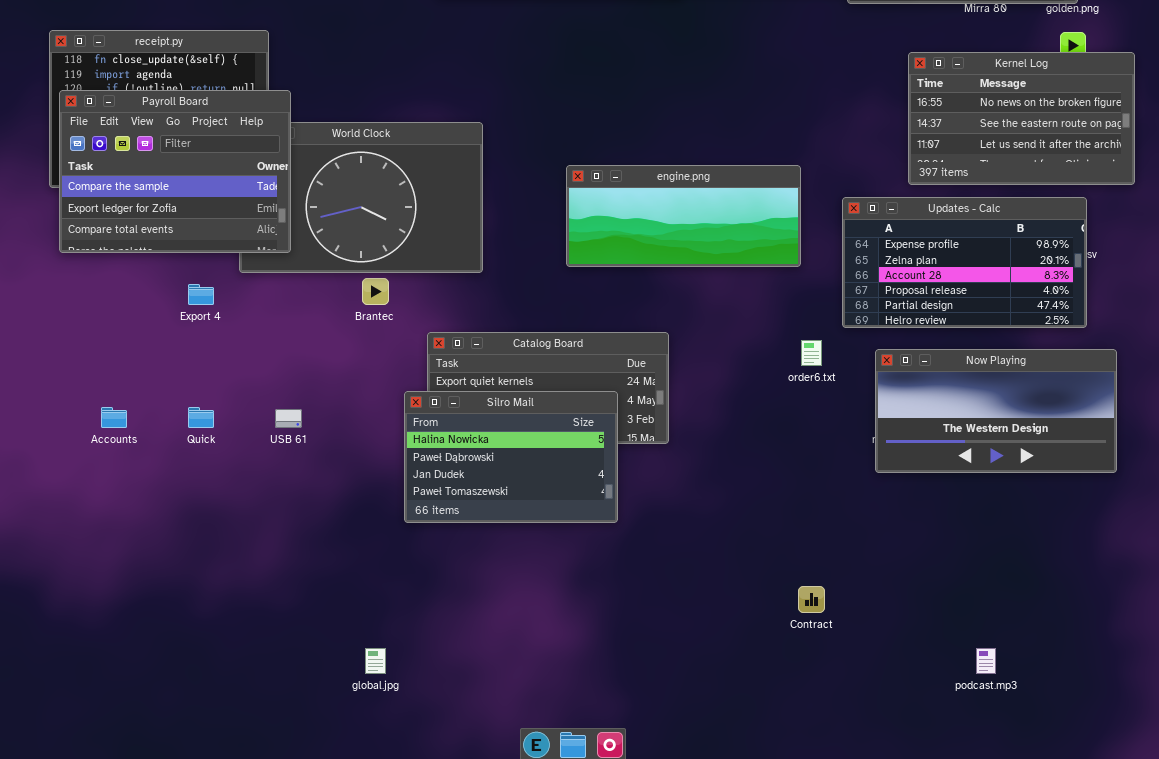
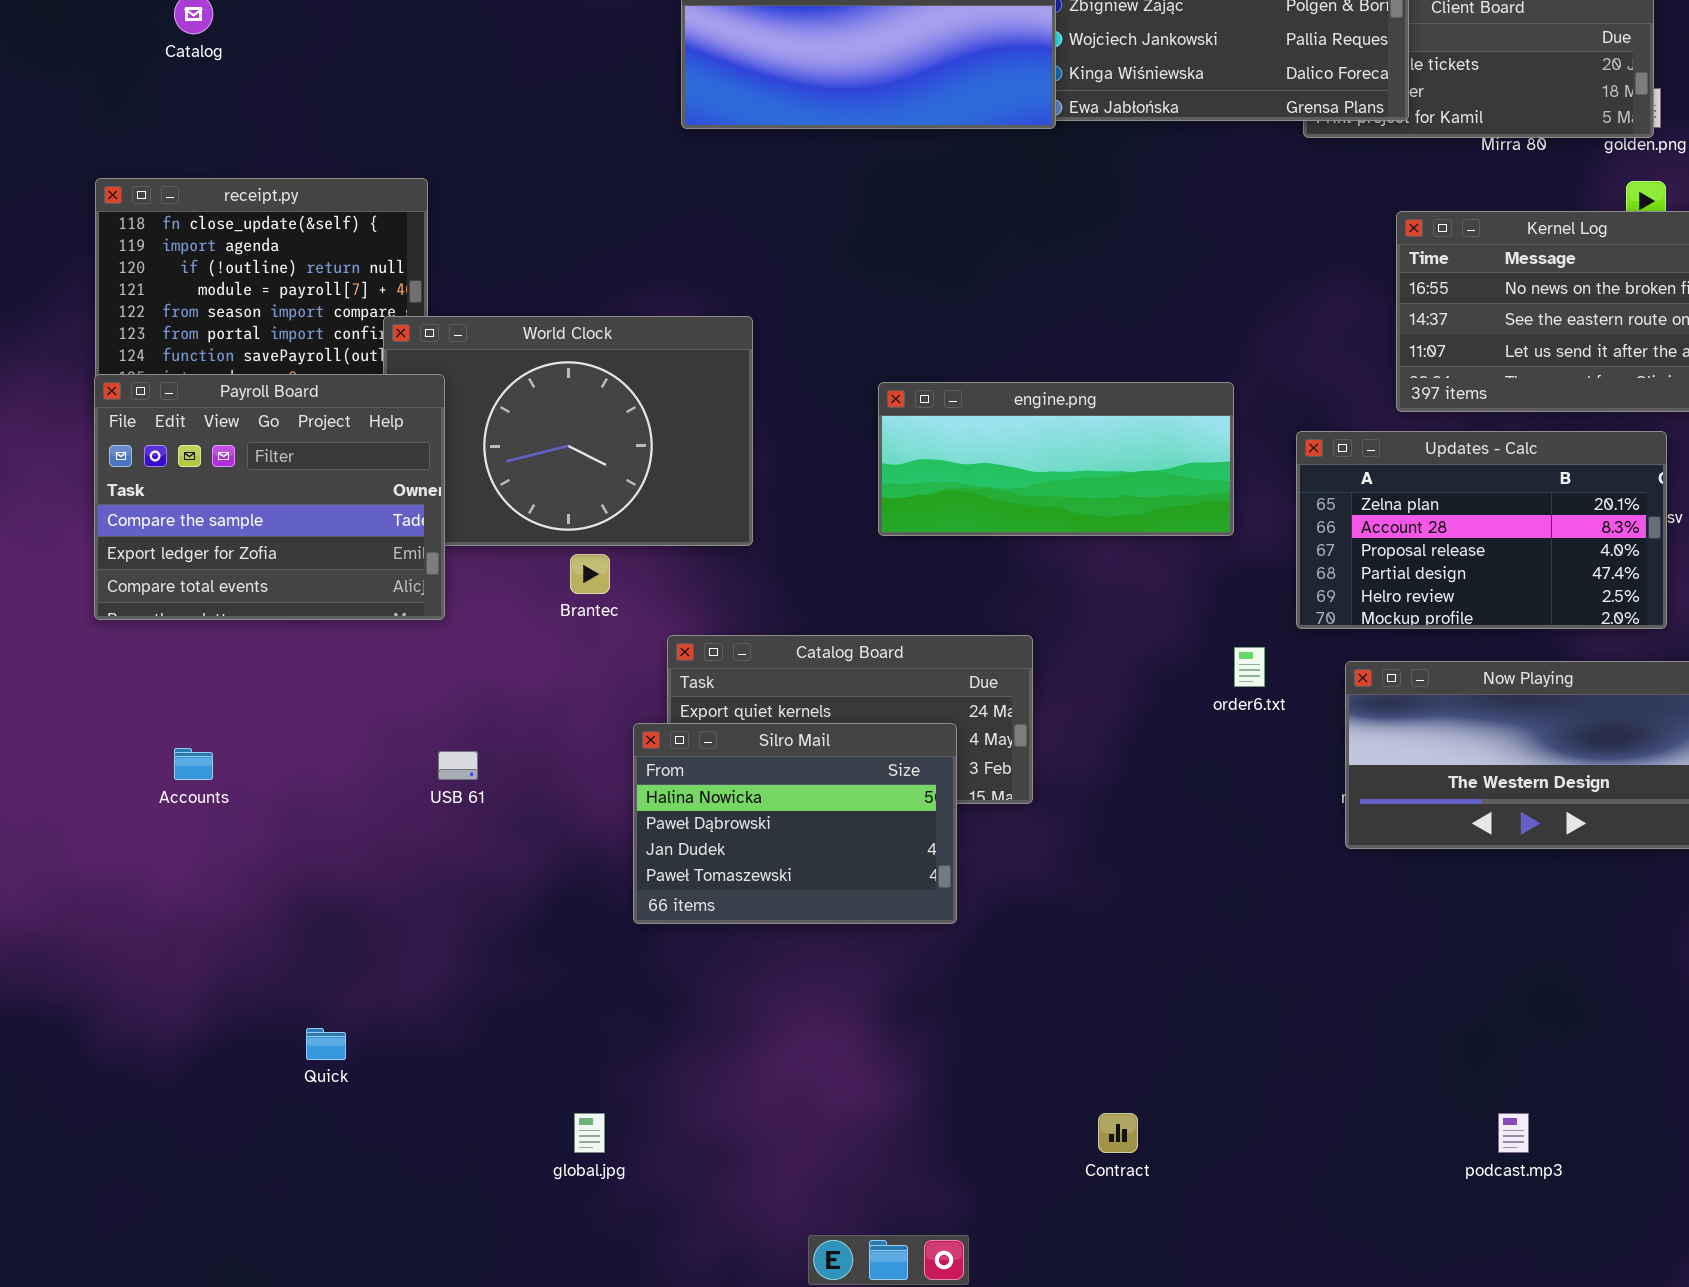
Payroll Board: [59,90,291,253] -> [94,374,445,620], moved
Updates - Calc: [842,197,1087,328] -> [1296,431,1667,629], scrolled down 1 row
Quick: [188,407,214,428] -> [306,1028,346,1060], moved
Contract: [798,586,825,613] -> [1098,1113,1138,1153], moved

